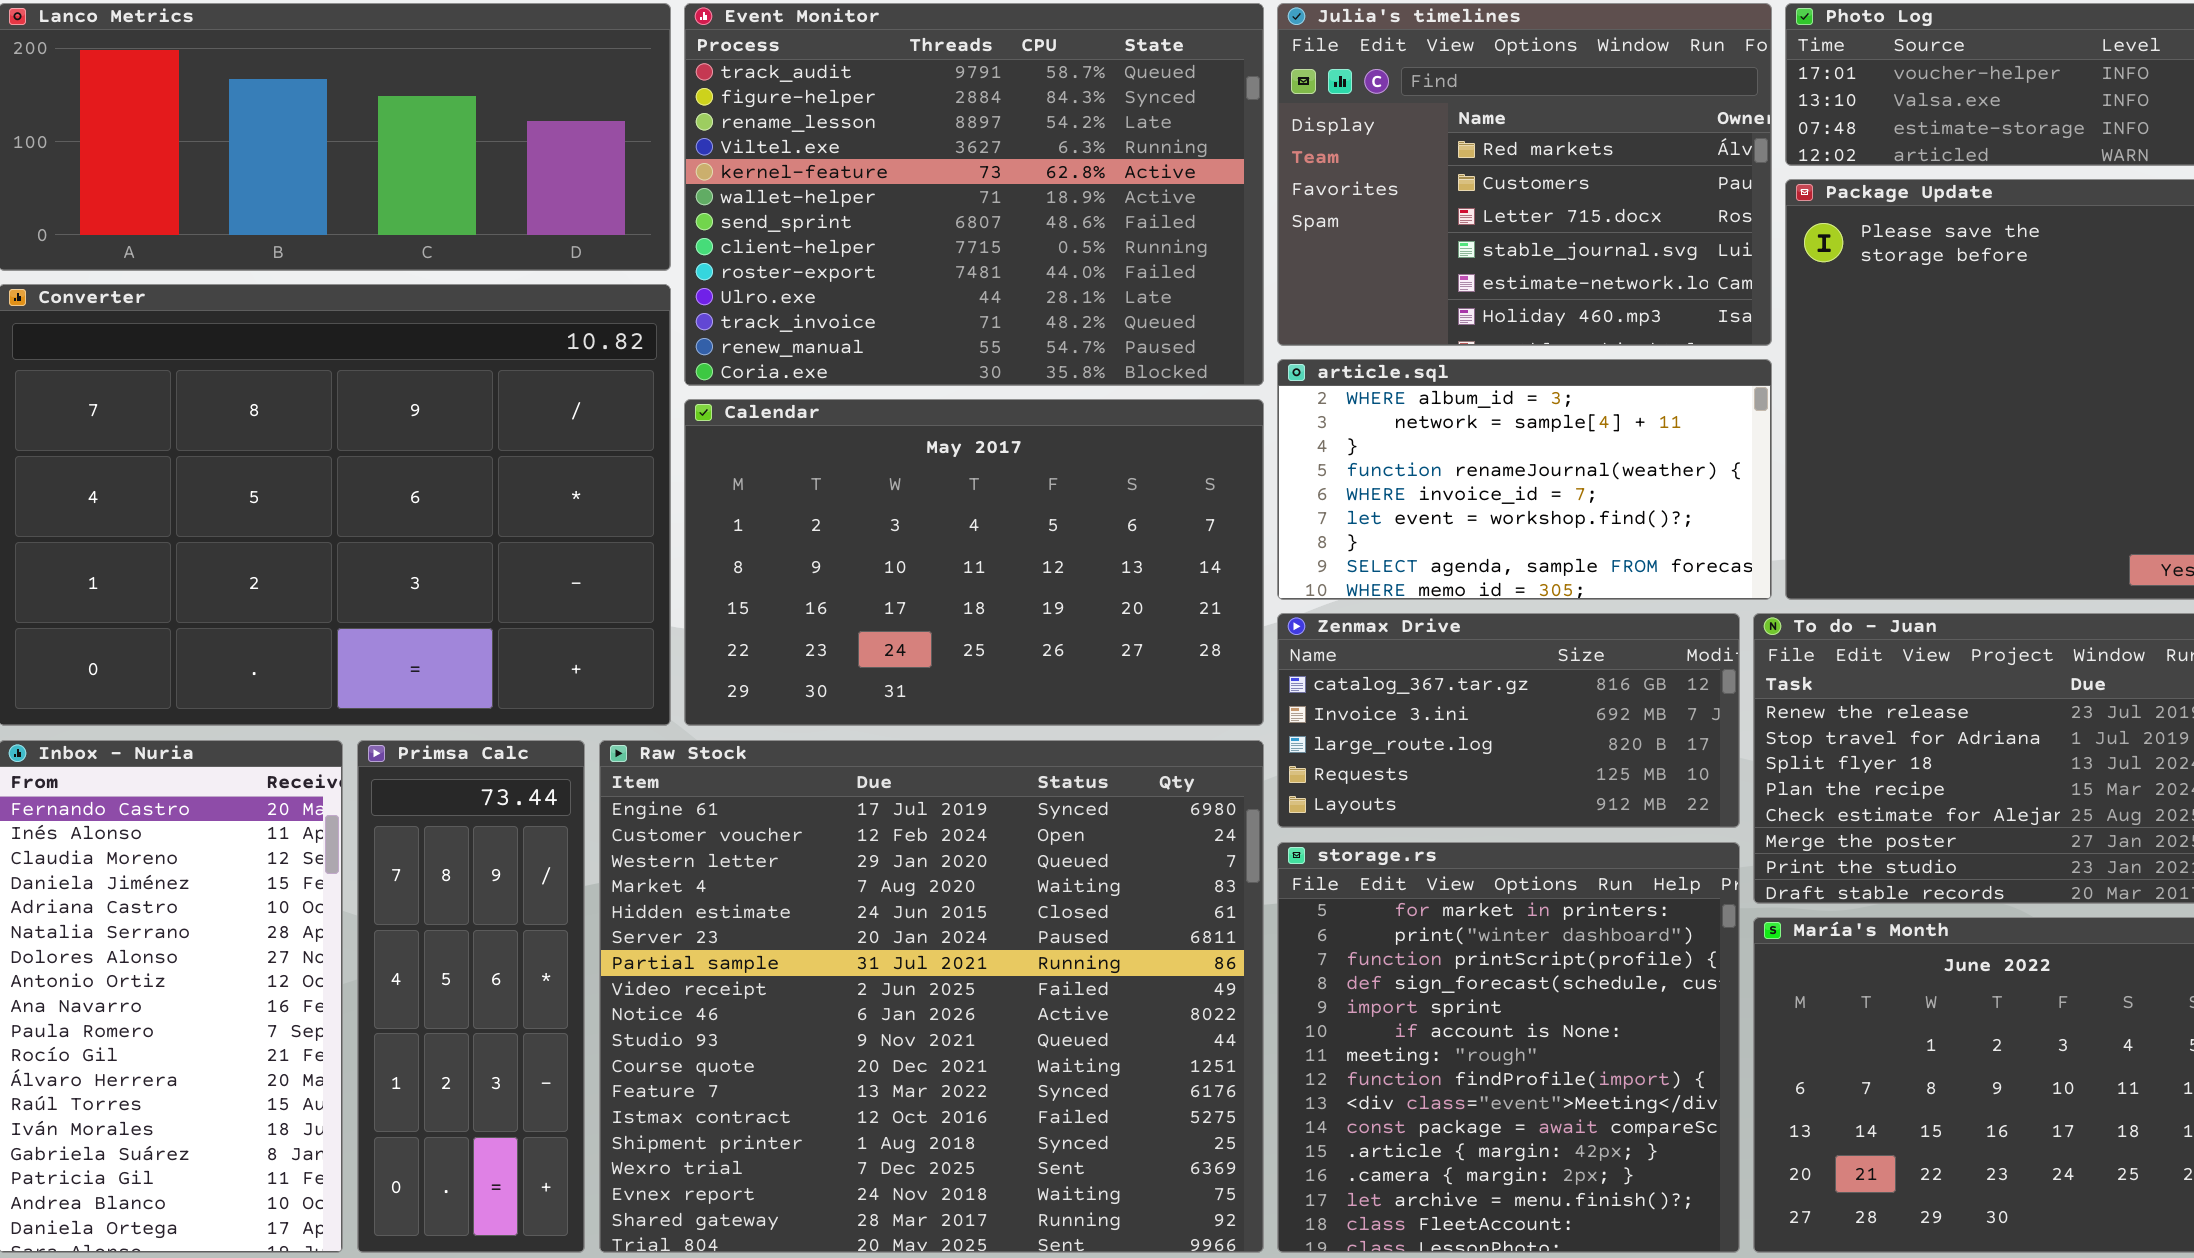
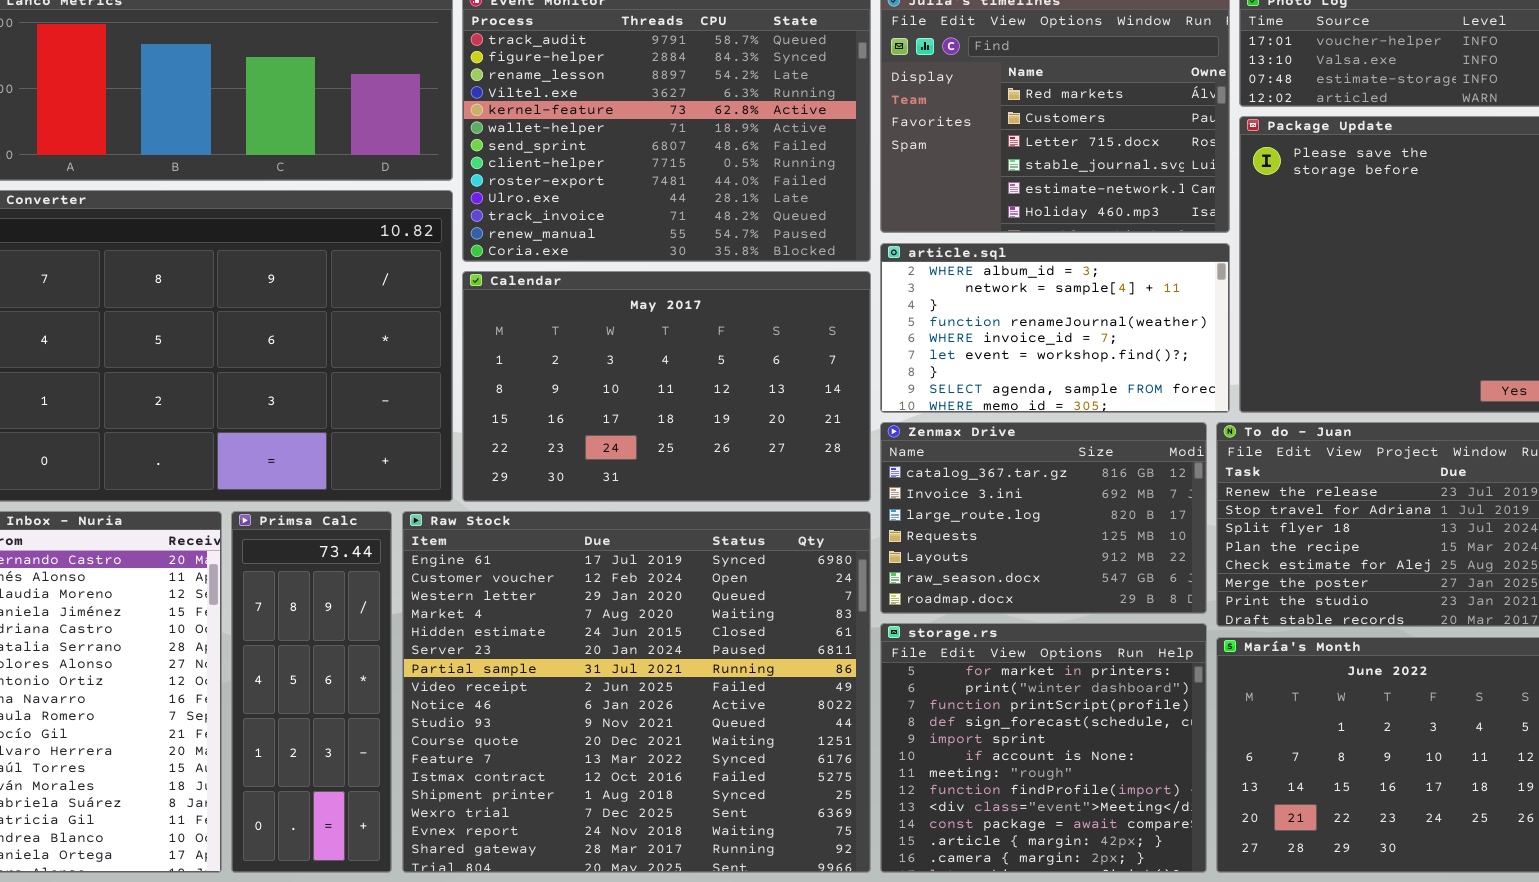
Zenmax Drive: [1277,613,1740,828] -> [880,422,1207,614], resized
storage.rs: [1277,842,1740,1253] -> [880,623,1207,873], resized

